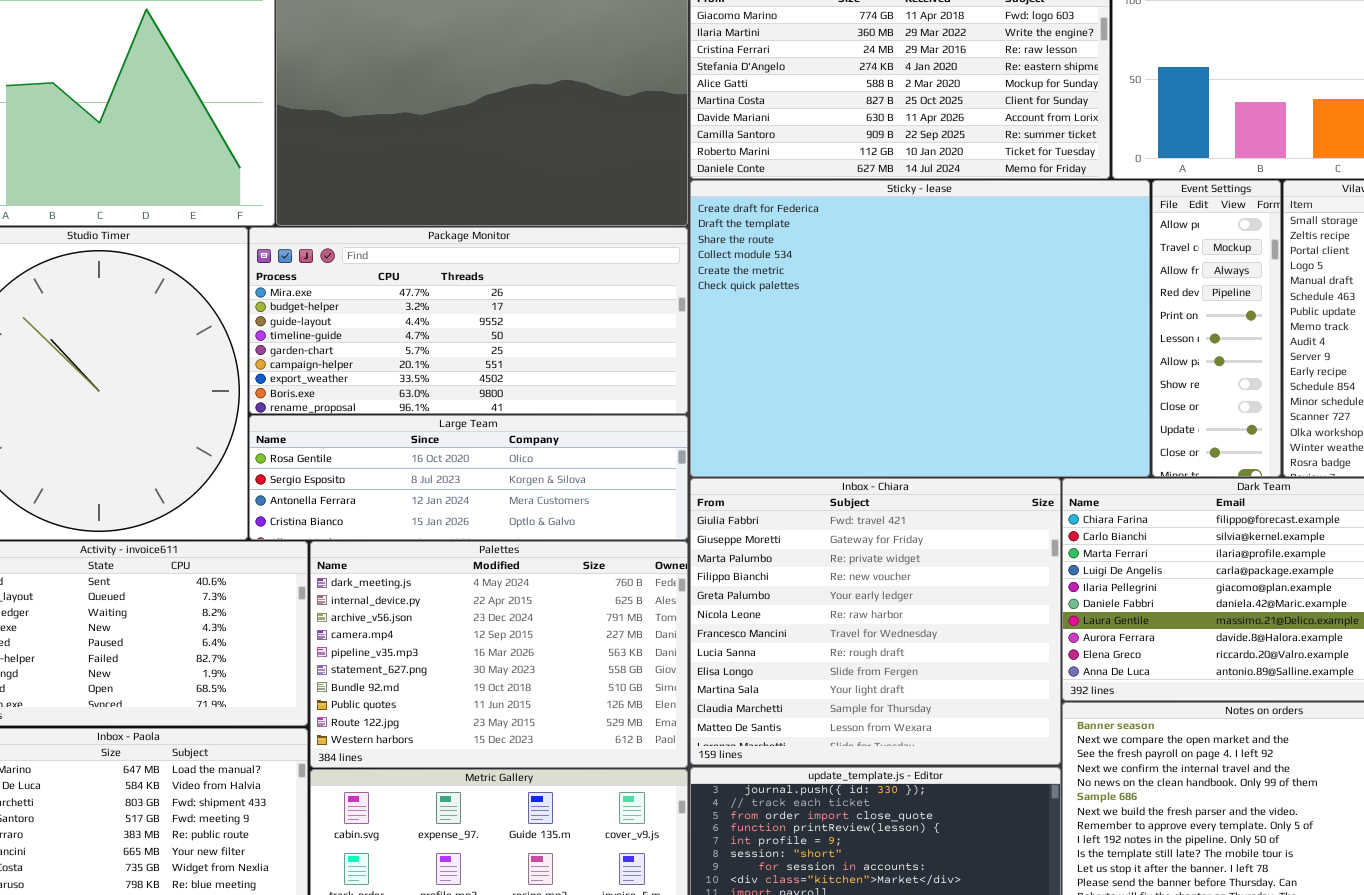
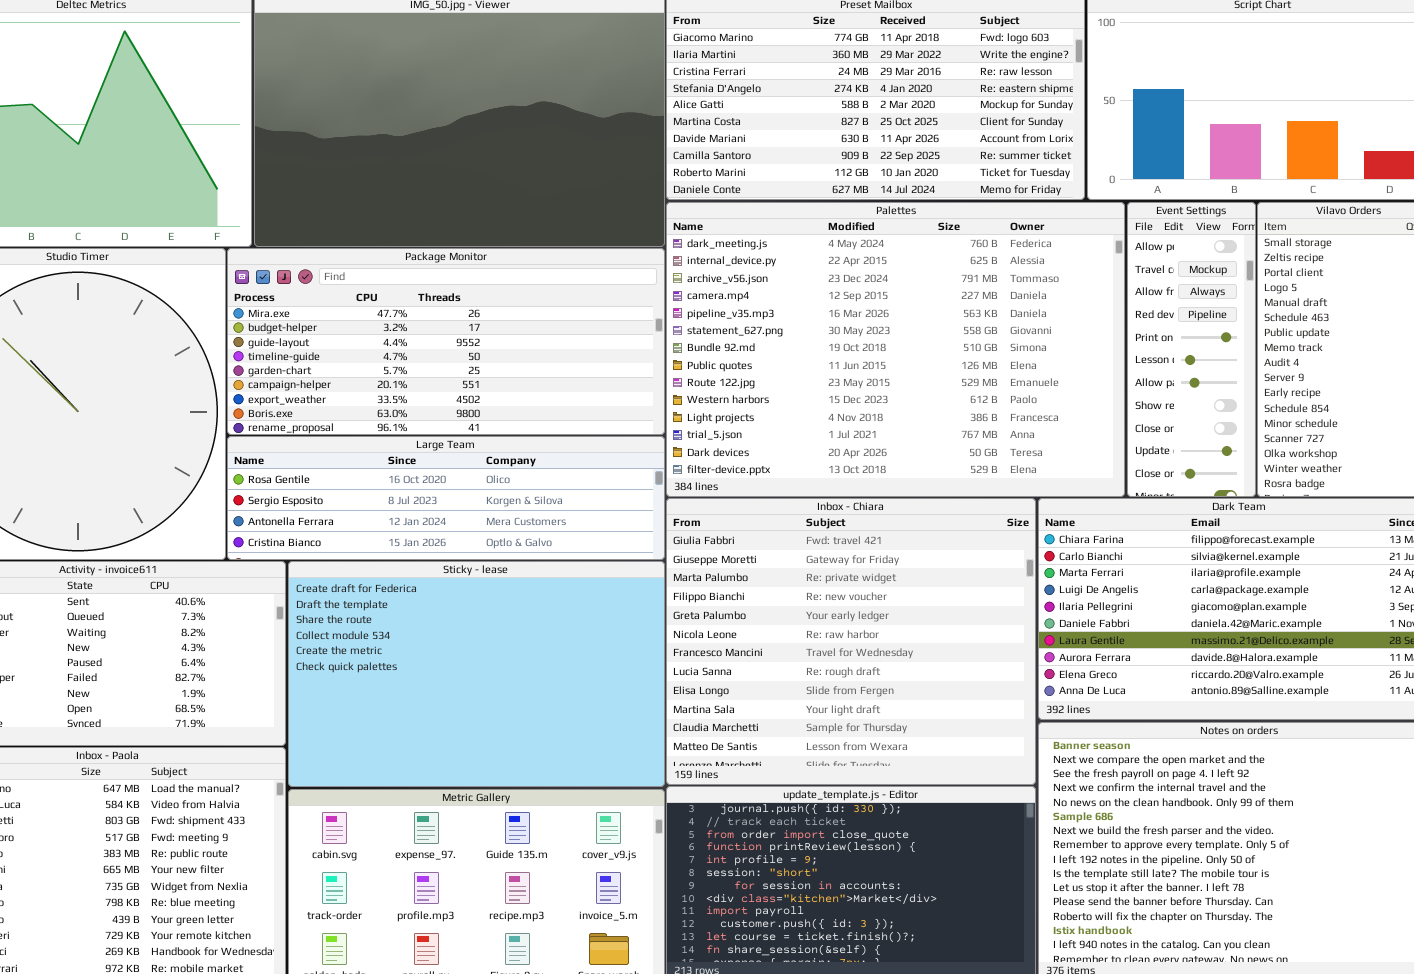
Sticky - lease: [690,180,1150,477] -> [288,561,665,787], moved, resized
Palettes: [310,541,688,768] -> [666,202,1125,497], moved, resized

